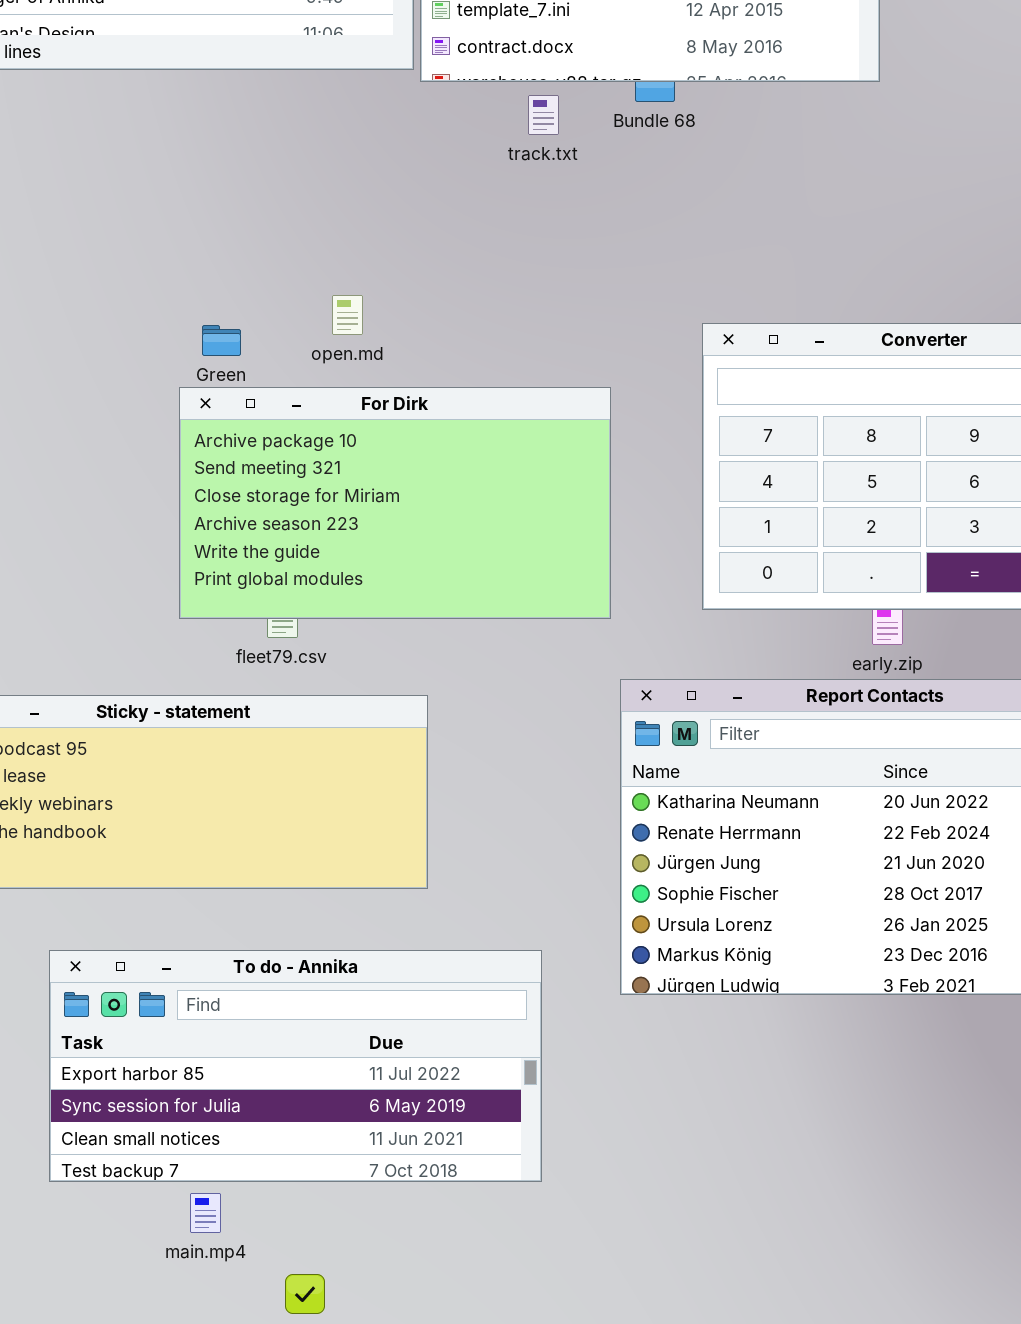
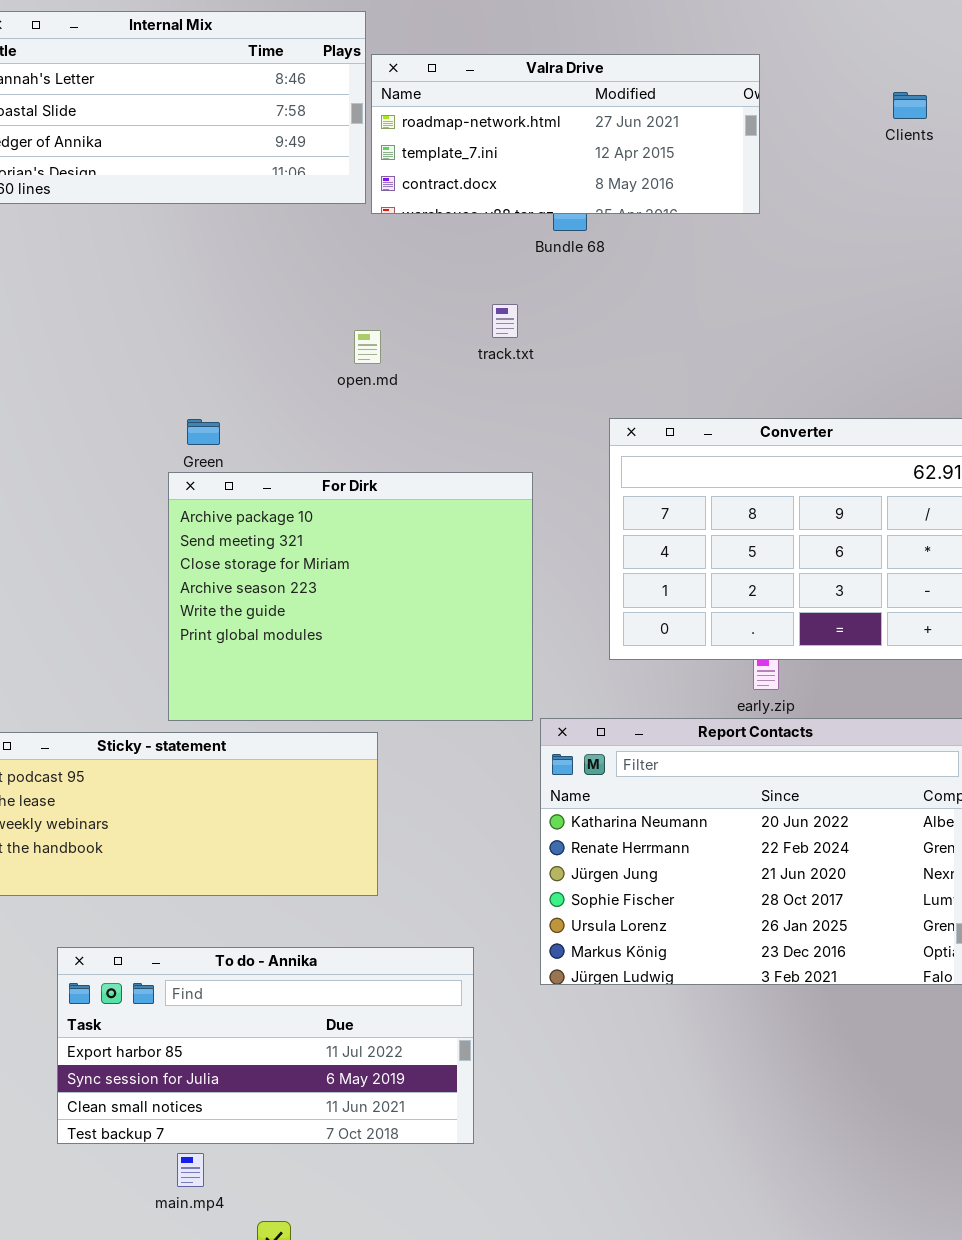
track.txt: [528,95,559,135] -> [492,304,518,338], moved
open.md: [332,295,363,335] -> [354,330,381,364], moved
For Dirk: [179,387,611,619] -> [168,472,533,721], resized

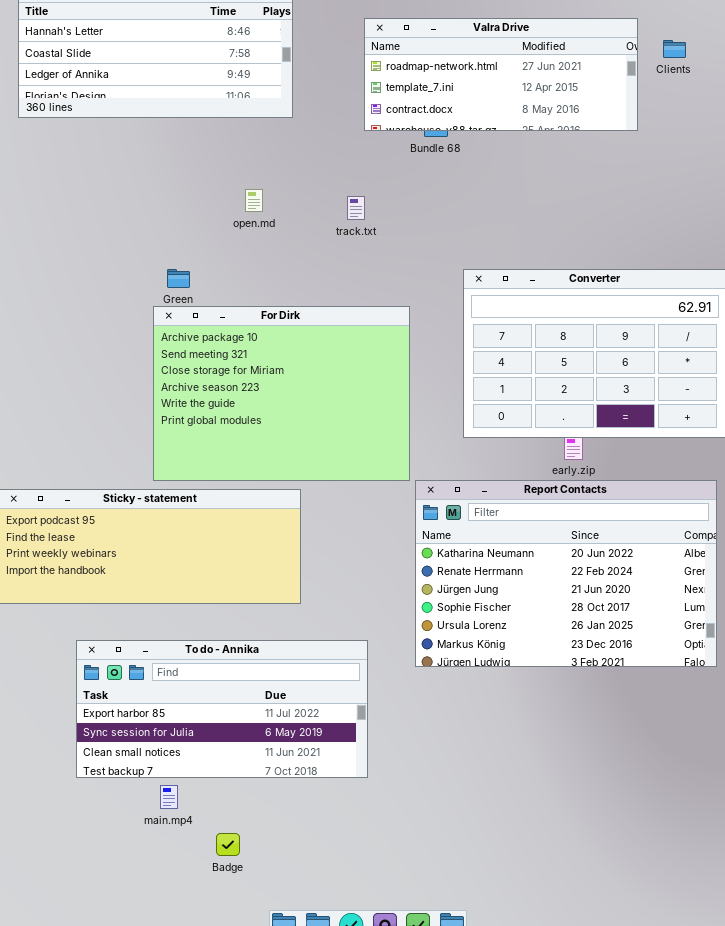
Valra Drive: [371,54,760,214] -> [364,18,638,131], moved
track.txt: [492,304,518,338] -> [347,196,365,220], moved
open.md: [354,330,381,364] -> [245,189,263,212], moved

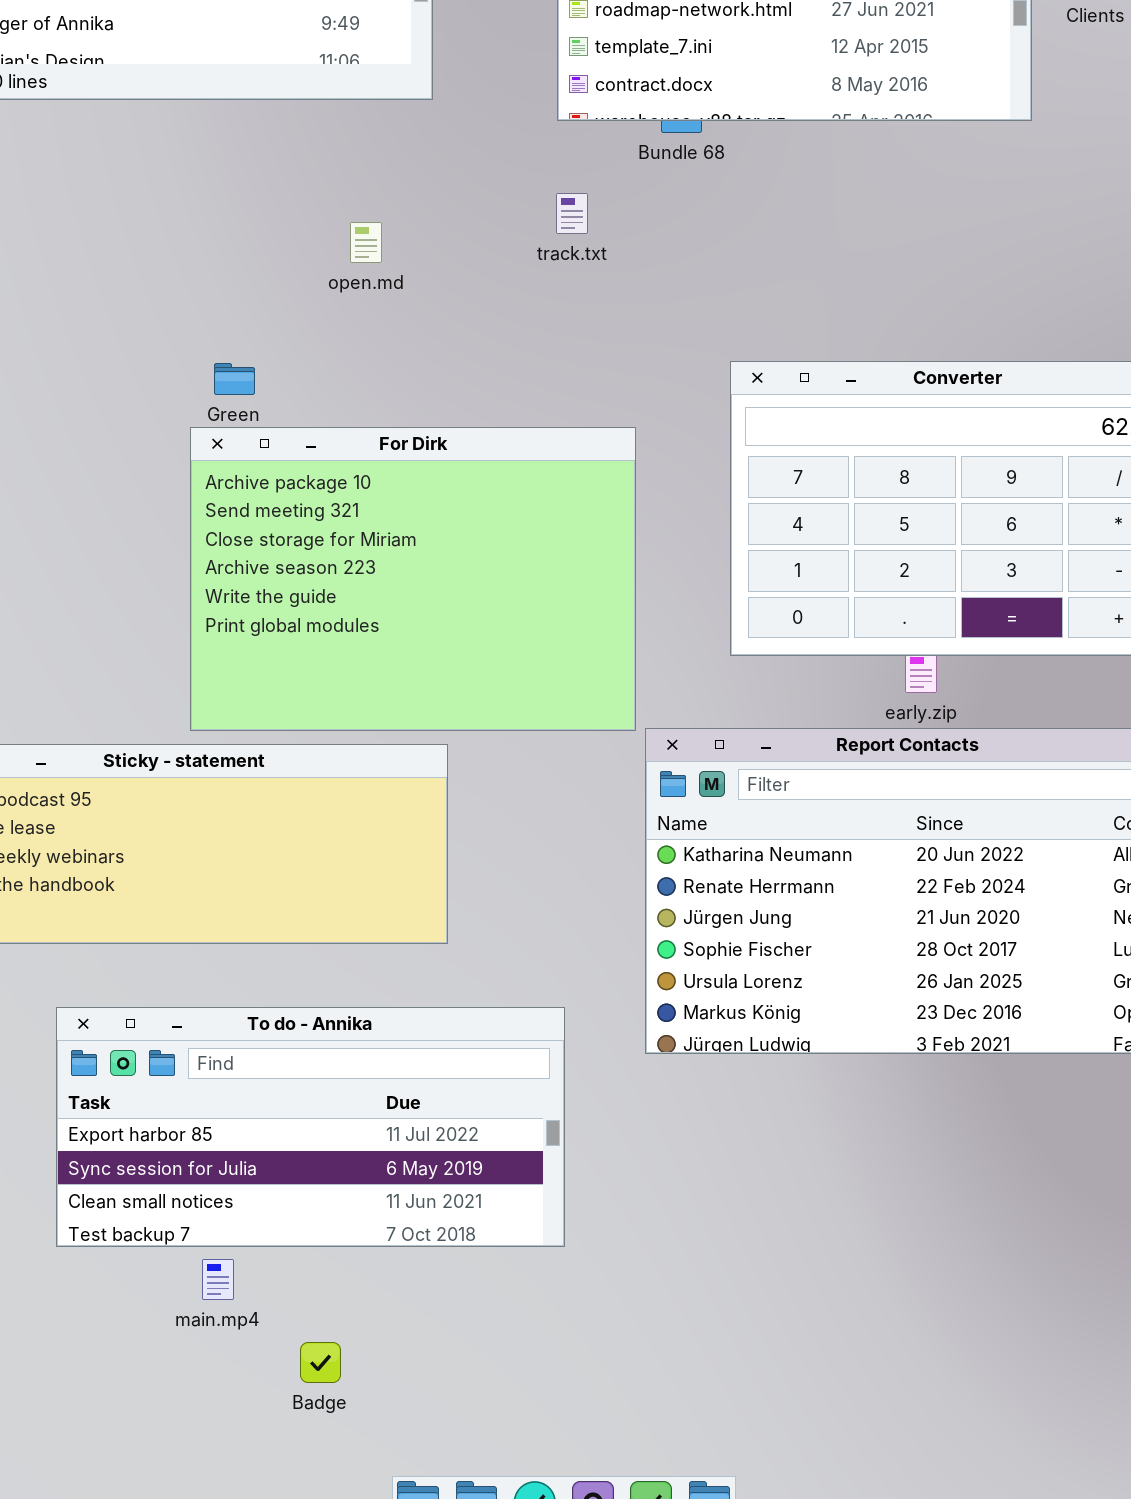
track.txt: [347,196,365,220] -> [556,193,588,234], moved

